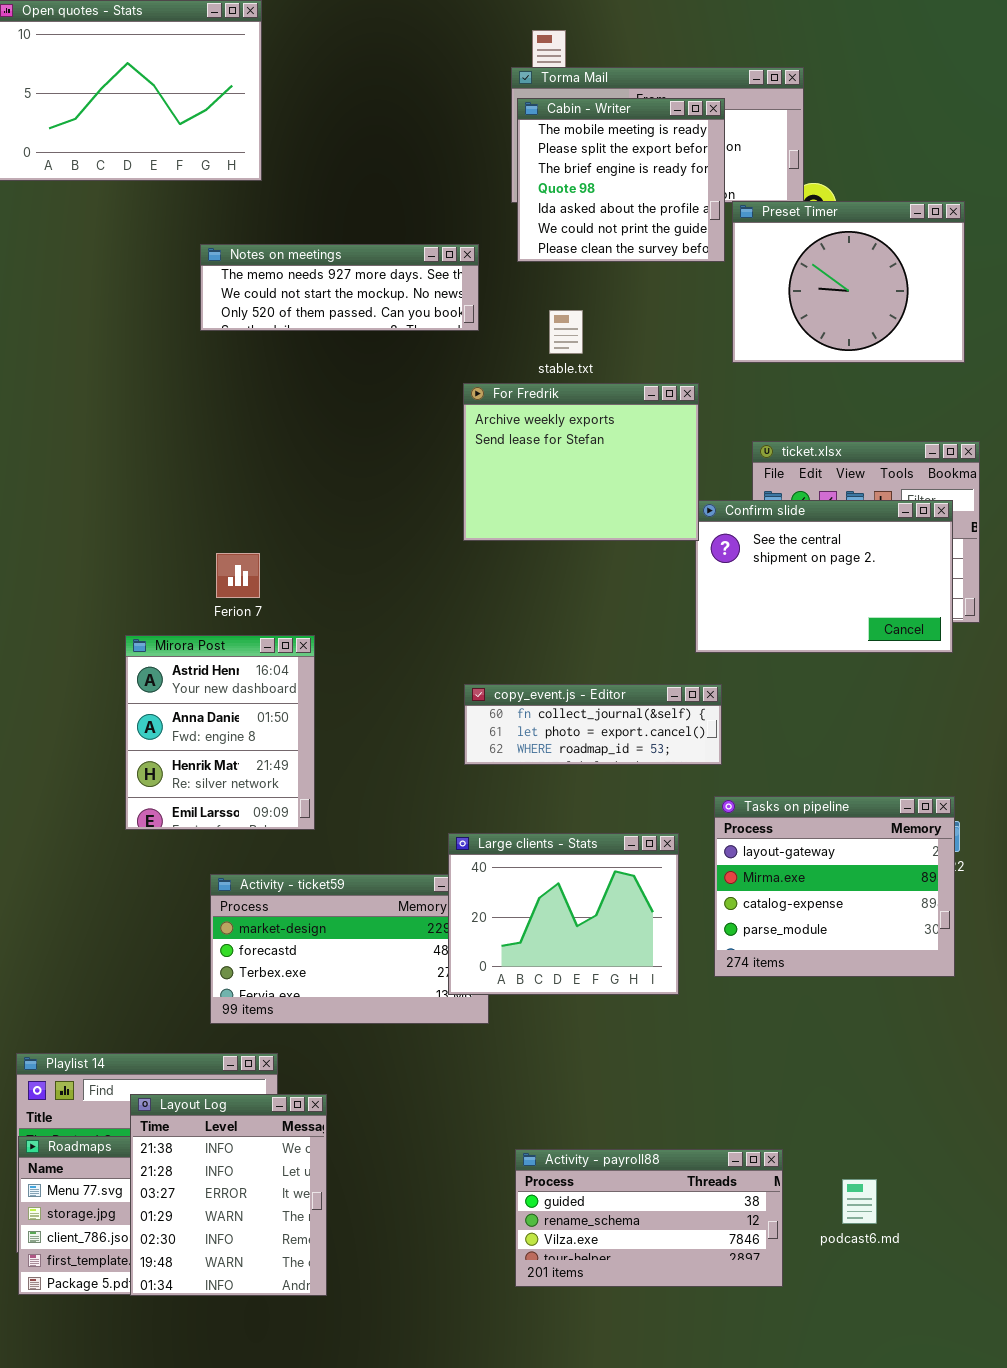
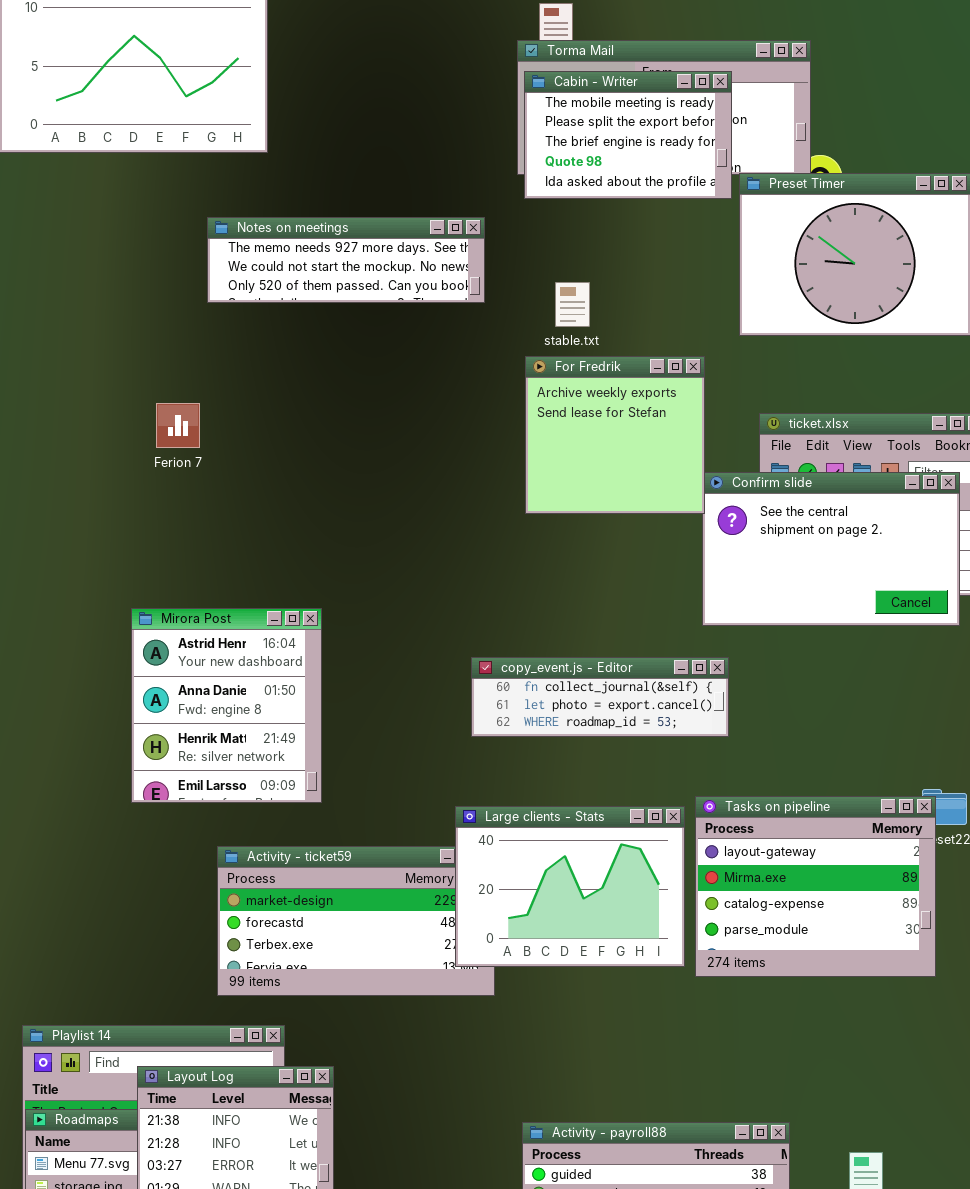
Cabin - Writer: [517,98,725,262] -> [524,71,732,199], resized
For Fredrik: [463,383,699,541] -> [525,356,705,514], resized
Ferion 7: [216,553,260,598] -> [156,403,200,448], moved
Tasks on pipeline: [714,796,955,977] -> [695,796,936,977], moved

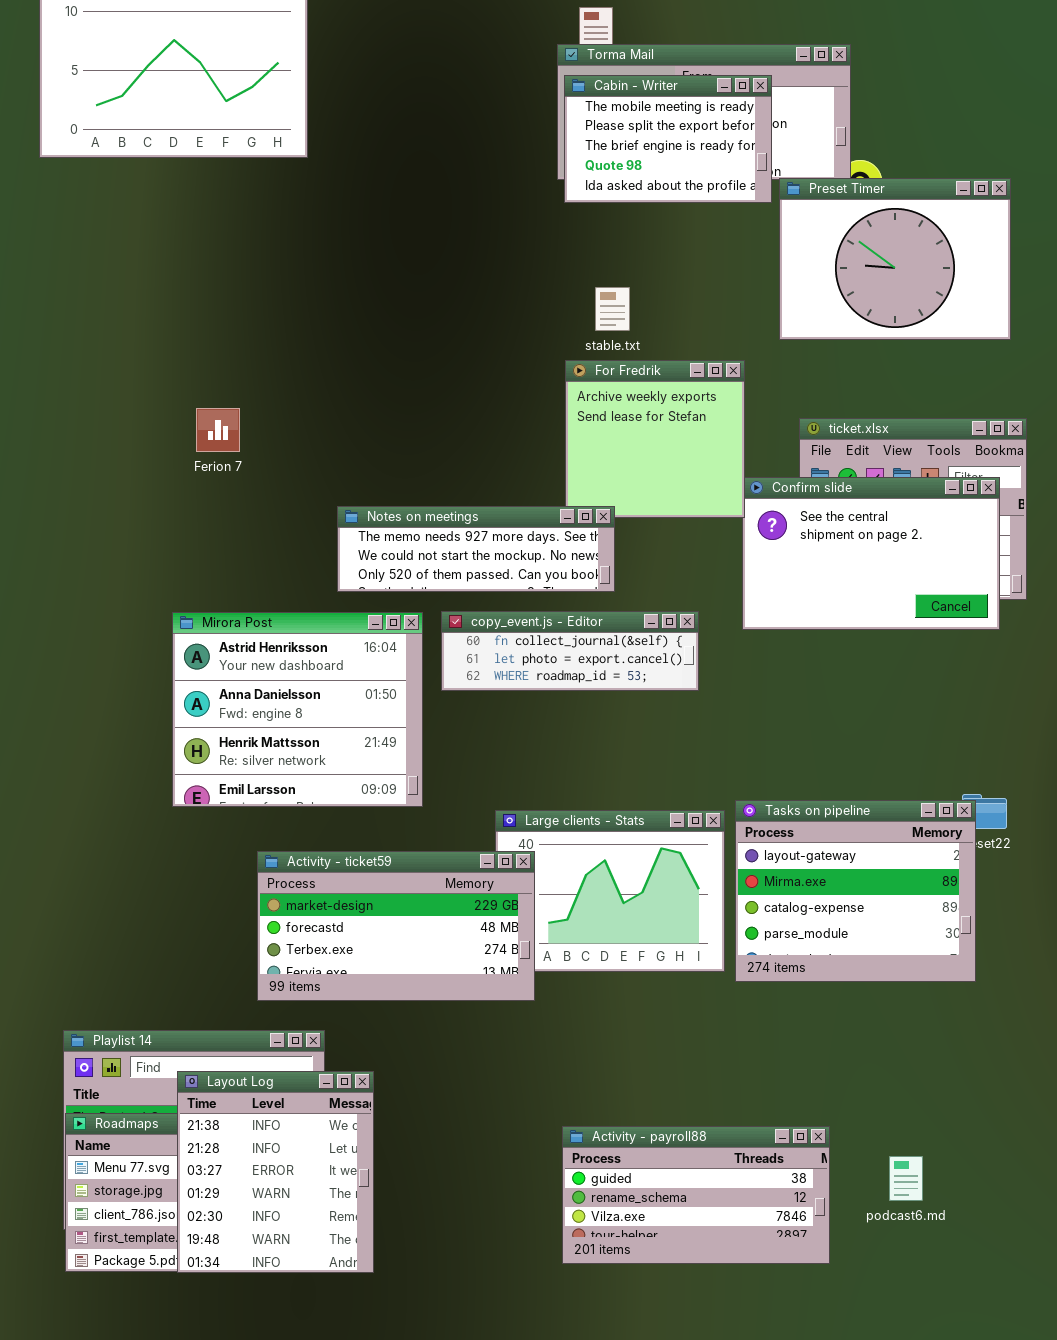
Notes on meetings: [207,217,485,303] -> [337,506,615,592], moved
Mirora Post: [131,608,322,803] -> [172,612,423,807], resized
copy_event.js - Editor: [471,657,729,737] -> [441,611,699,691], moved
Activity - ticket59: [217,846,495,996] -> [257,851,535,1001], raised

